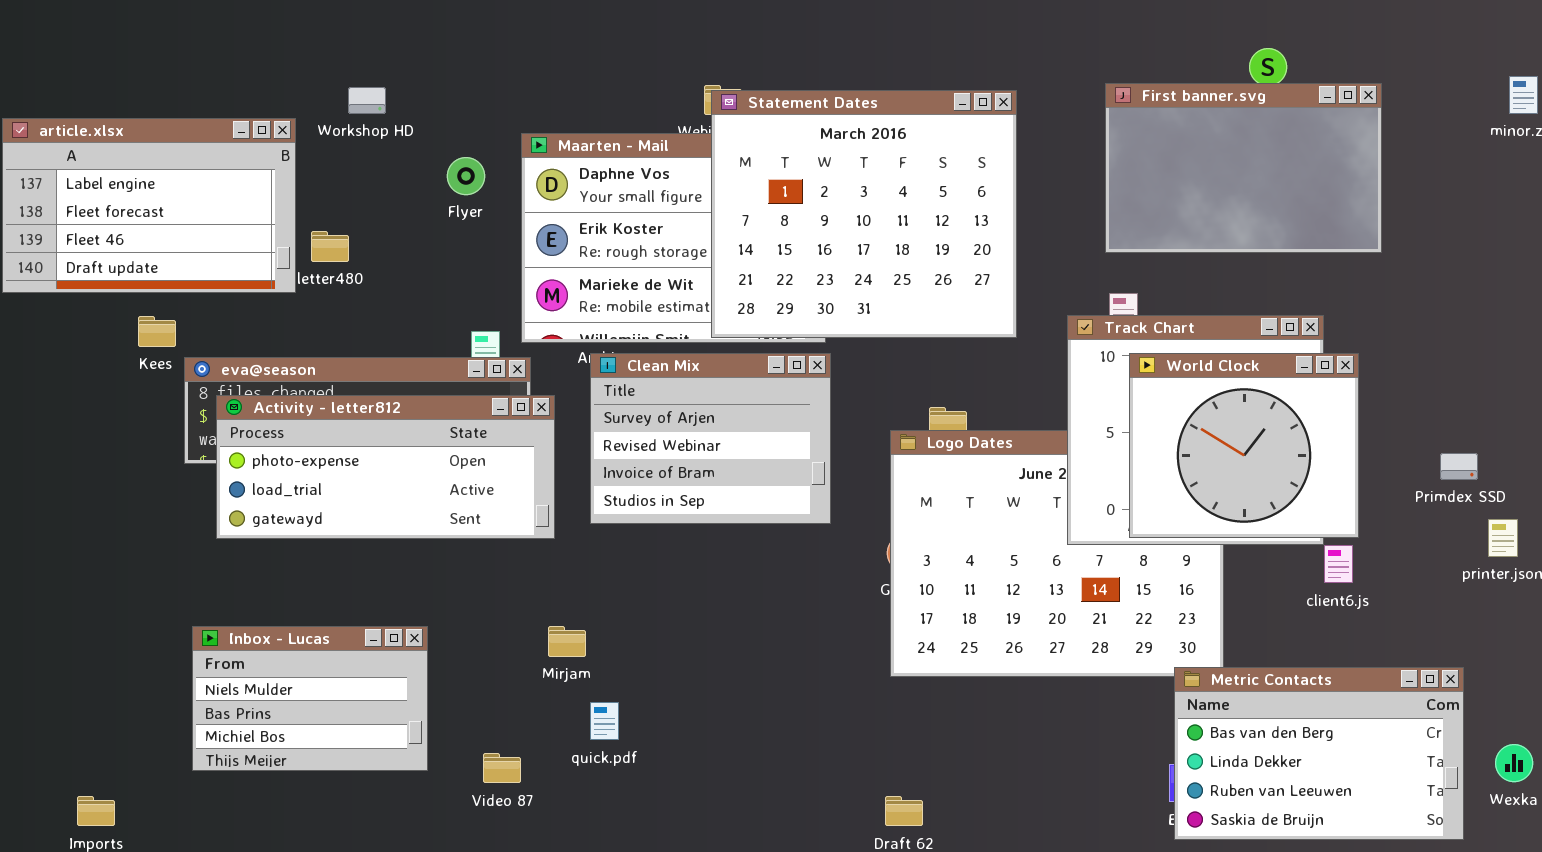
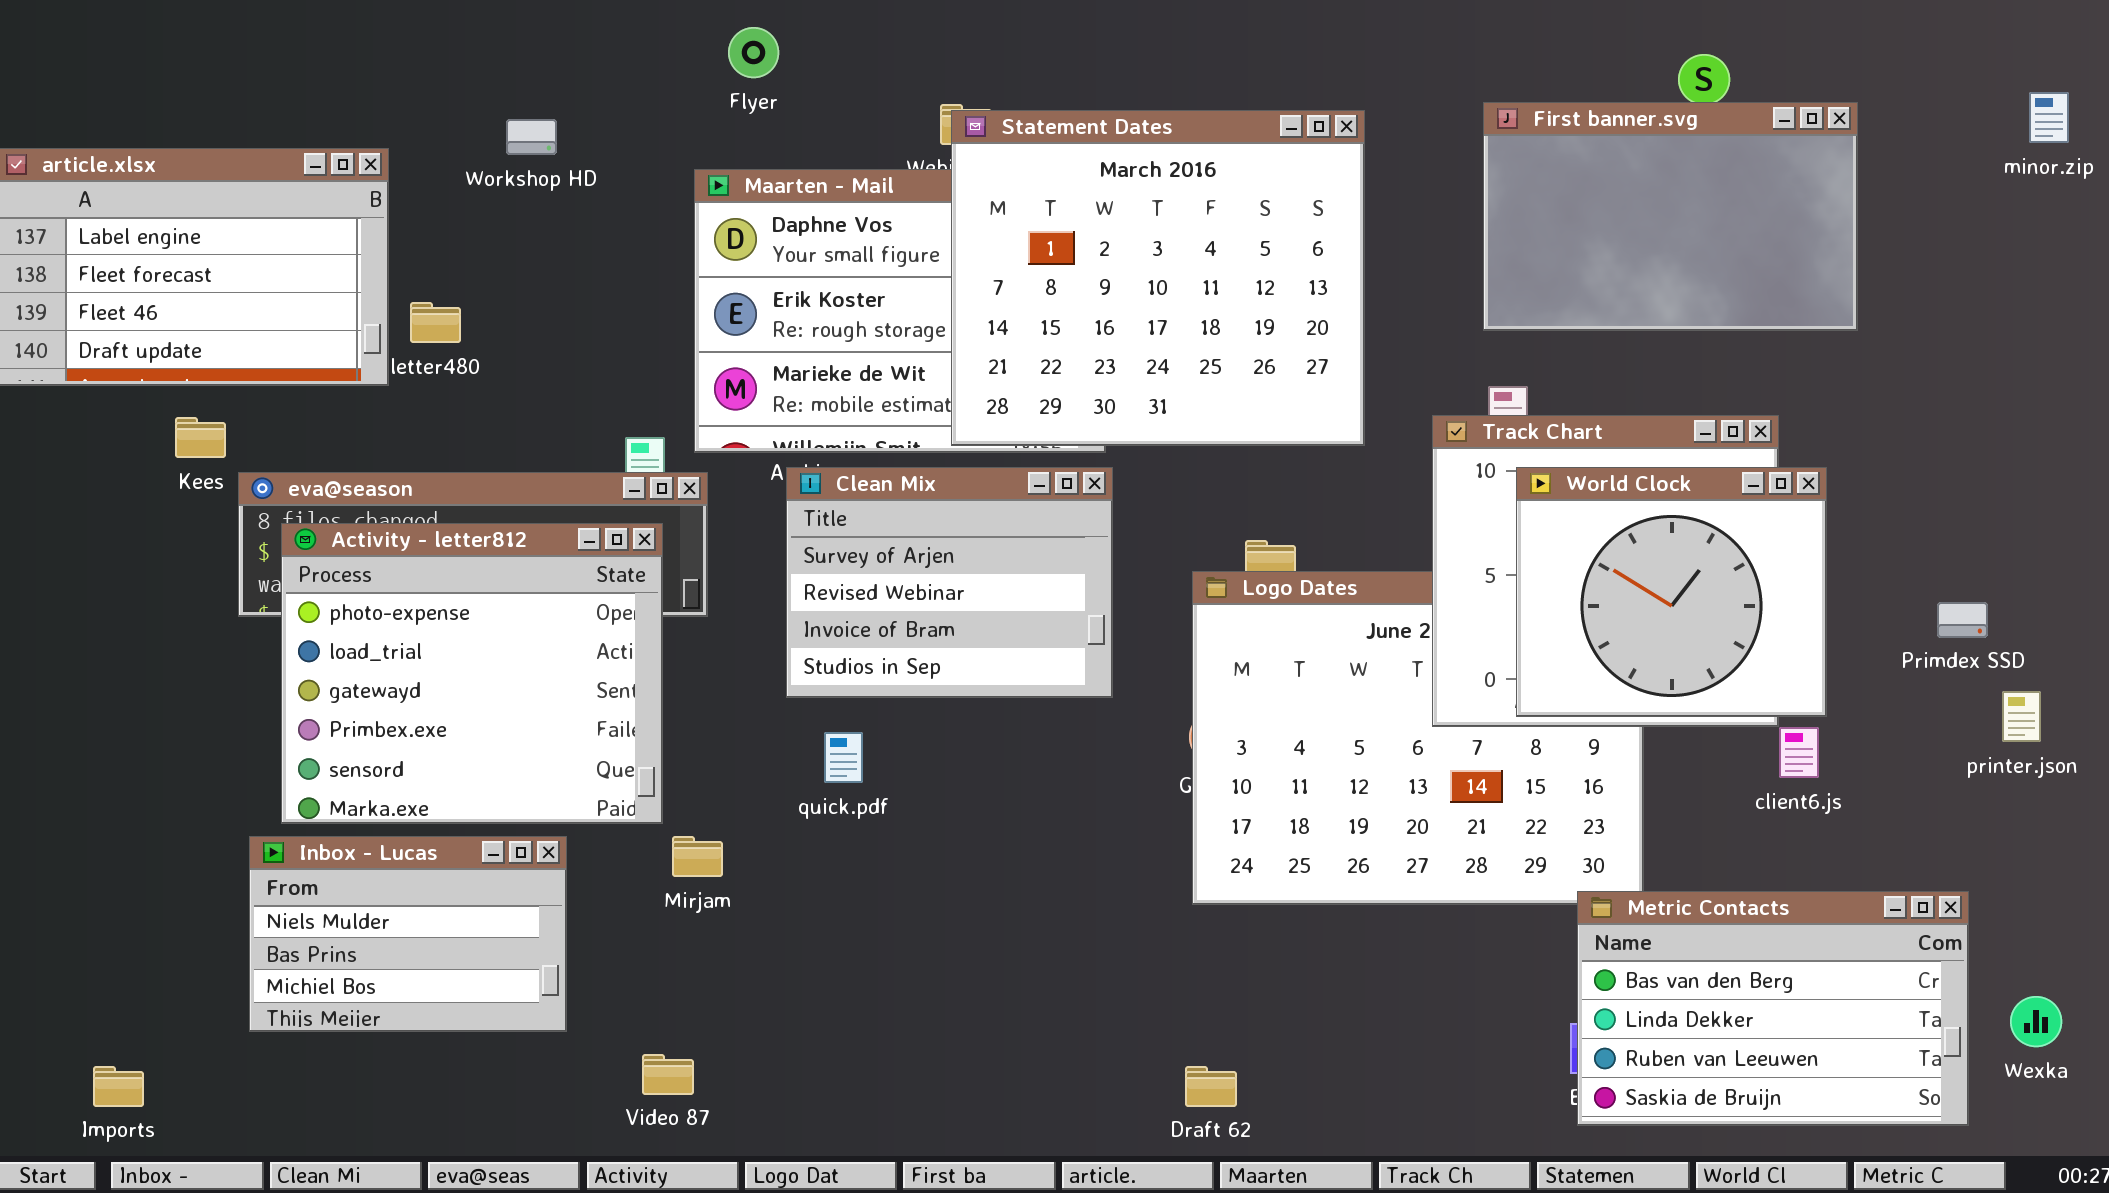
Workshop HD: [348,87,386,114] -> [506,119,557,155], moved
Flyer: [447,157,485,195] -> [728,27,779,78], moved
Activity - letter812: [216,395,555,539] -> [281,523,663,824], resized
Mirjam: [548,626,586,657] -> [672,836,723,877], moved
quick.pdf: [590,702,619,740] -> [824,732,863,783], moved
Video 87: [483,753,521,783] -> [642,1054,694,1095], moved

